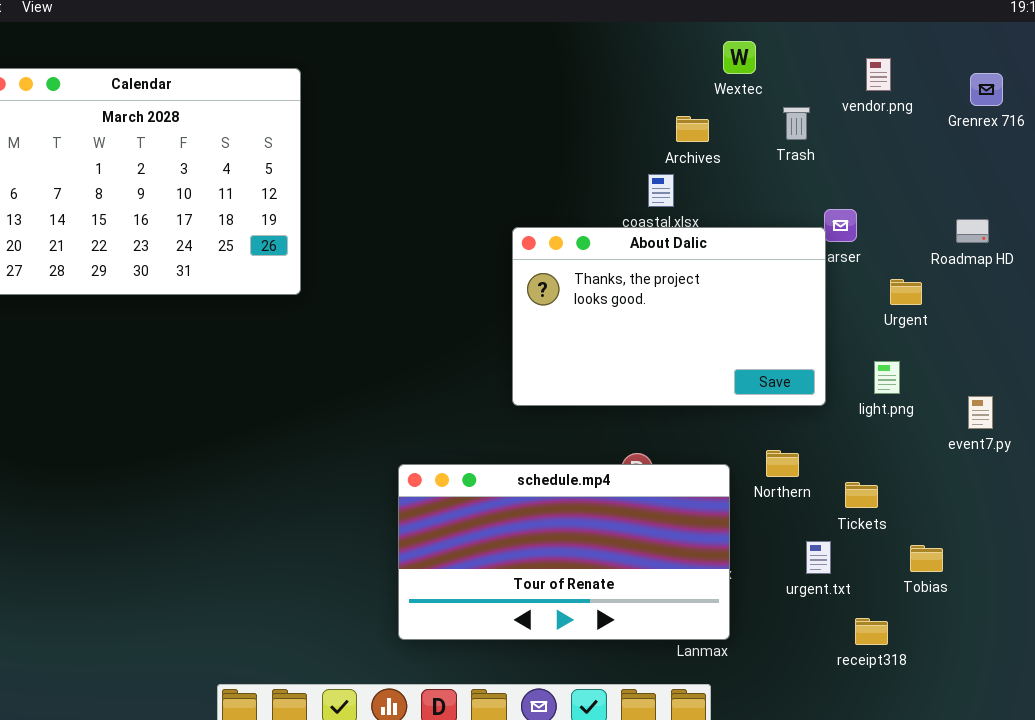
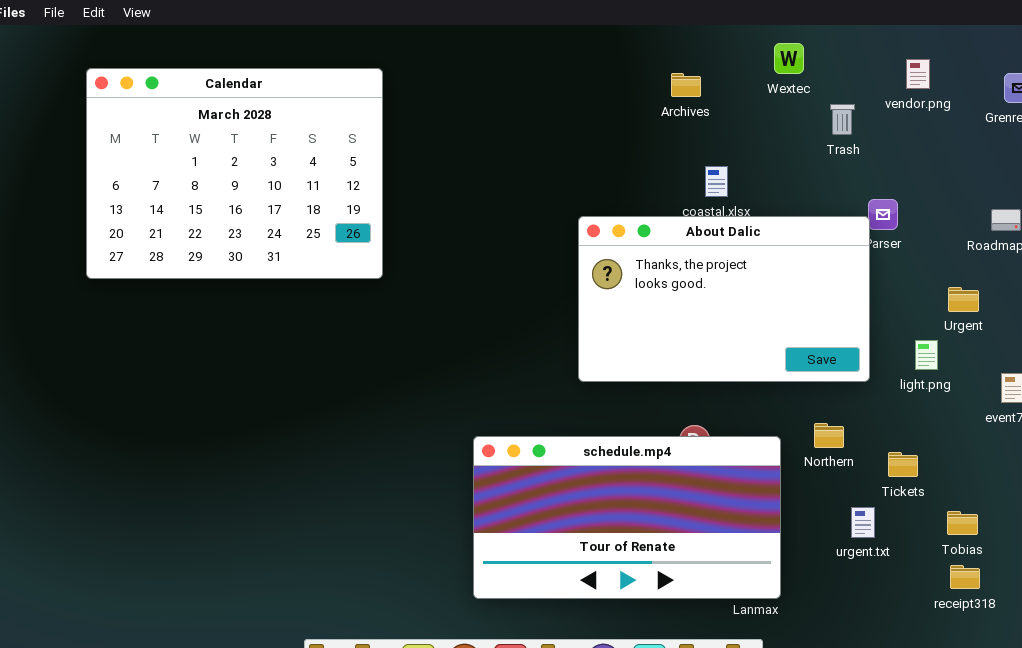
Archives: [676,116,709,142] -> [671,73,701,97], moved
Urgent: [890,279,922,305] -> [948,287,979,312], moved
receipt318: [855,618,888,645] -> [950,565,980,589], moved

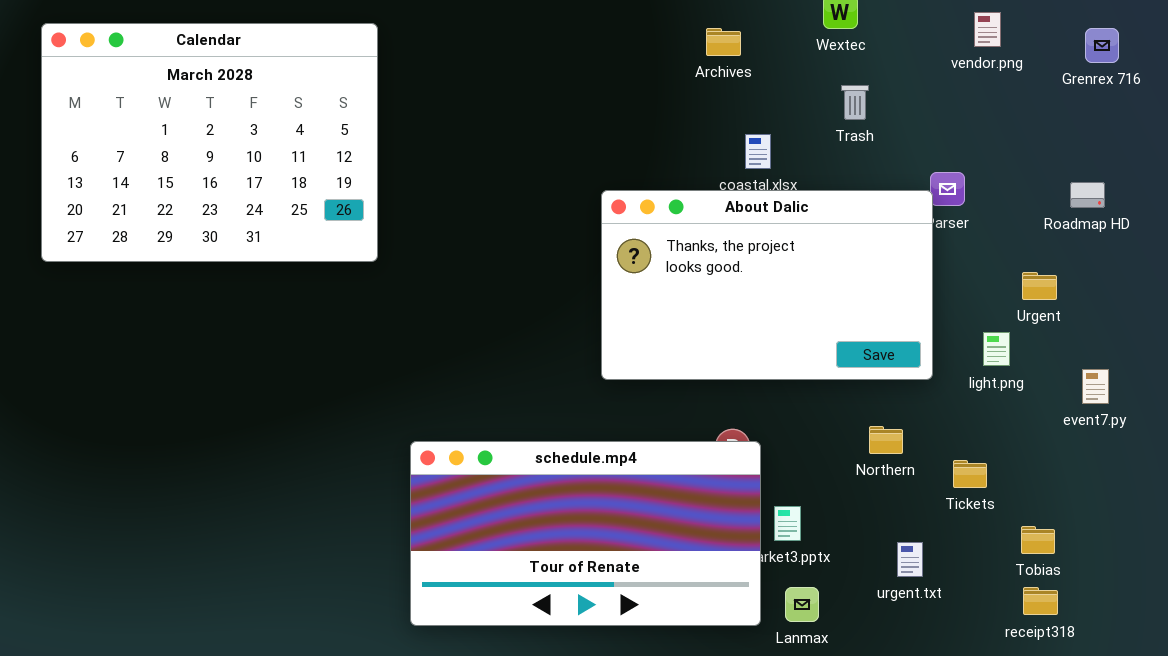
Trash: [830,104,855,135] -> [841,85,869,120], moved
schedule.mp4: [473,436,781,599] -> [410,441,761,626], moved
urgent.txt: [851,507,875,538] -> [897,542,923,577], moved

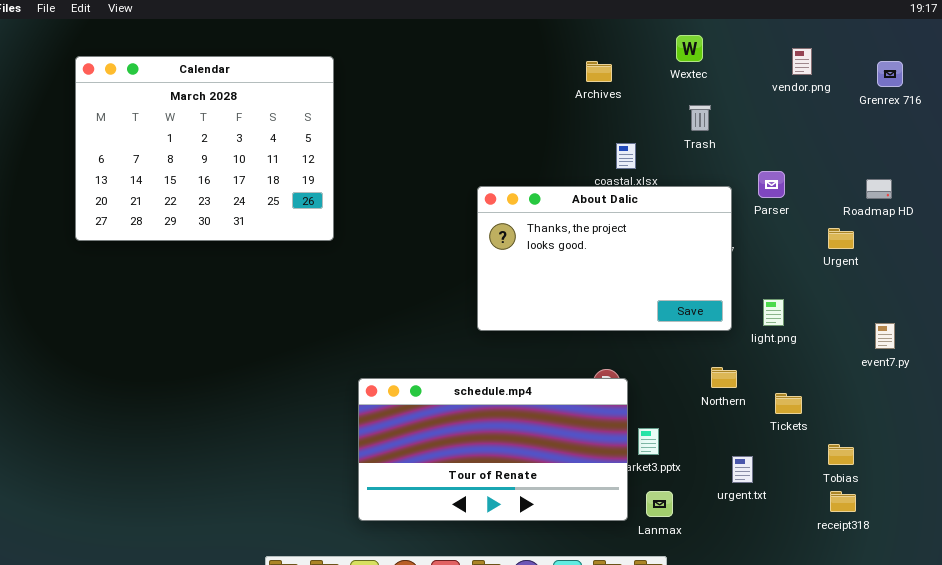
About Dalic: [601,190,933,380] -> [477,186,732,331], moved
Urgent: [1022,272,1057,300] -> [828,228,854,249], moved
light.png: [983,332,1010,366] -> [763,299,784,326], moved

